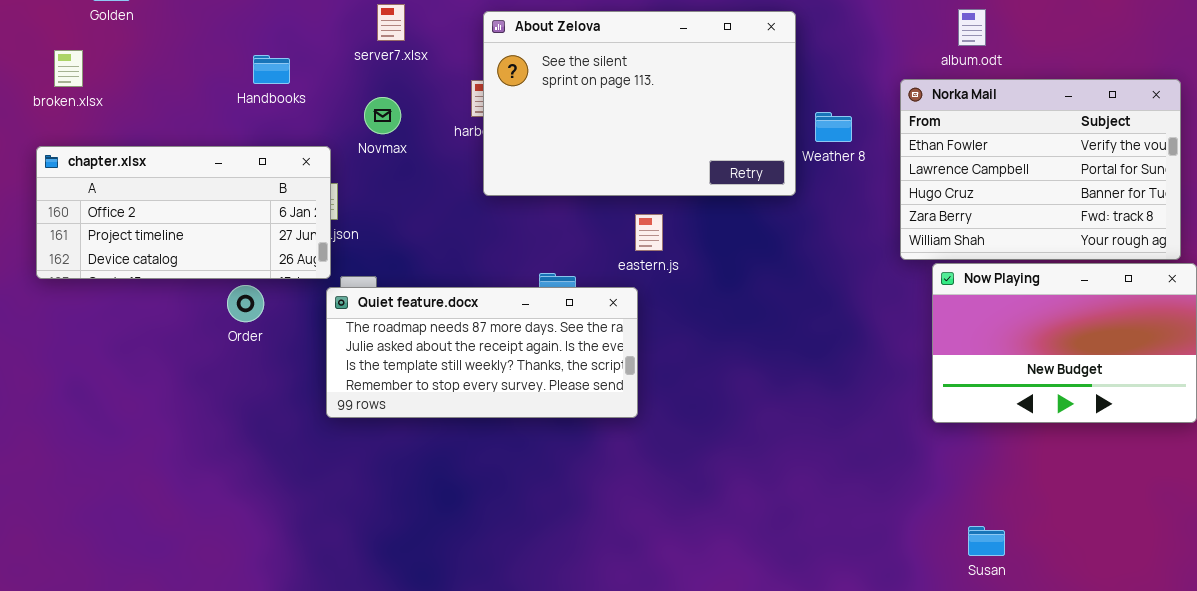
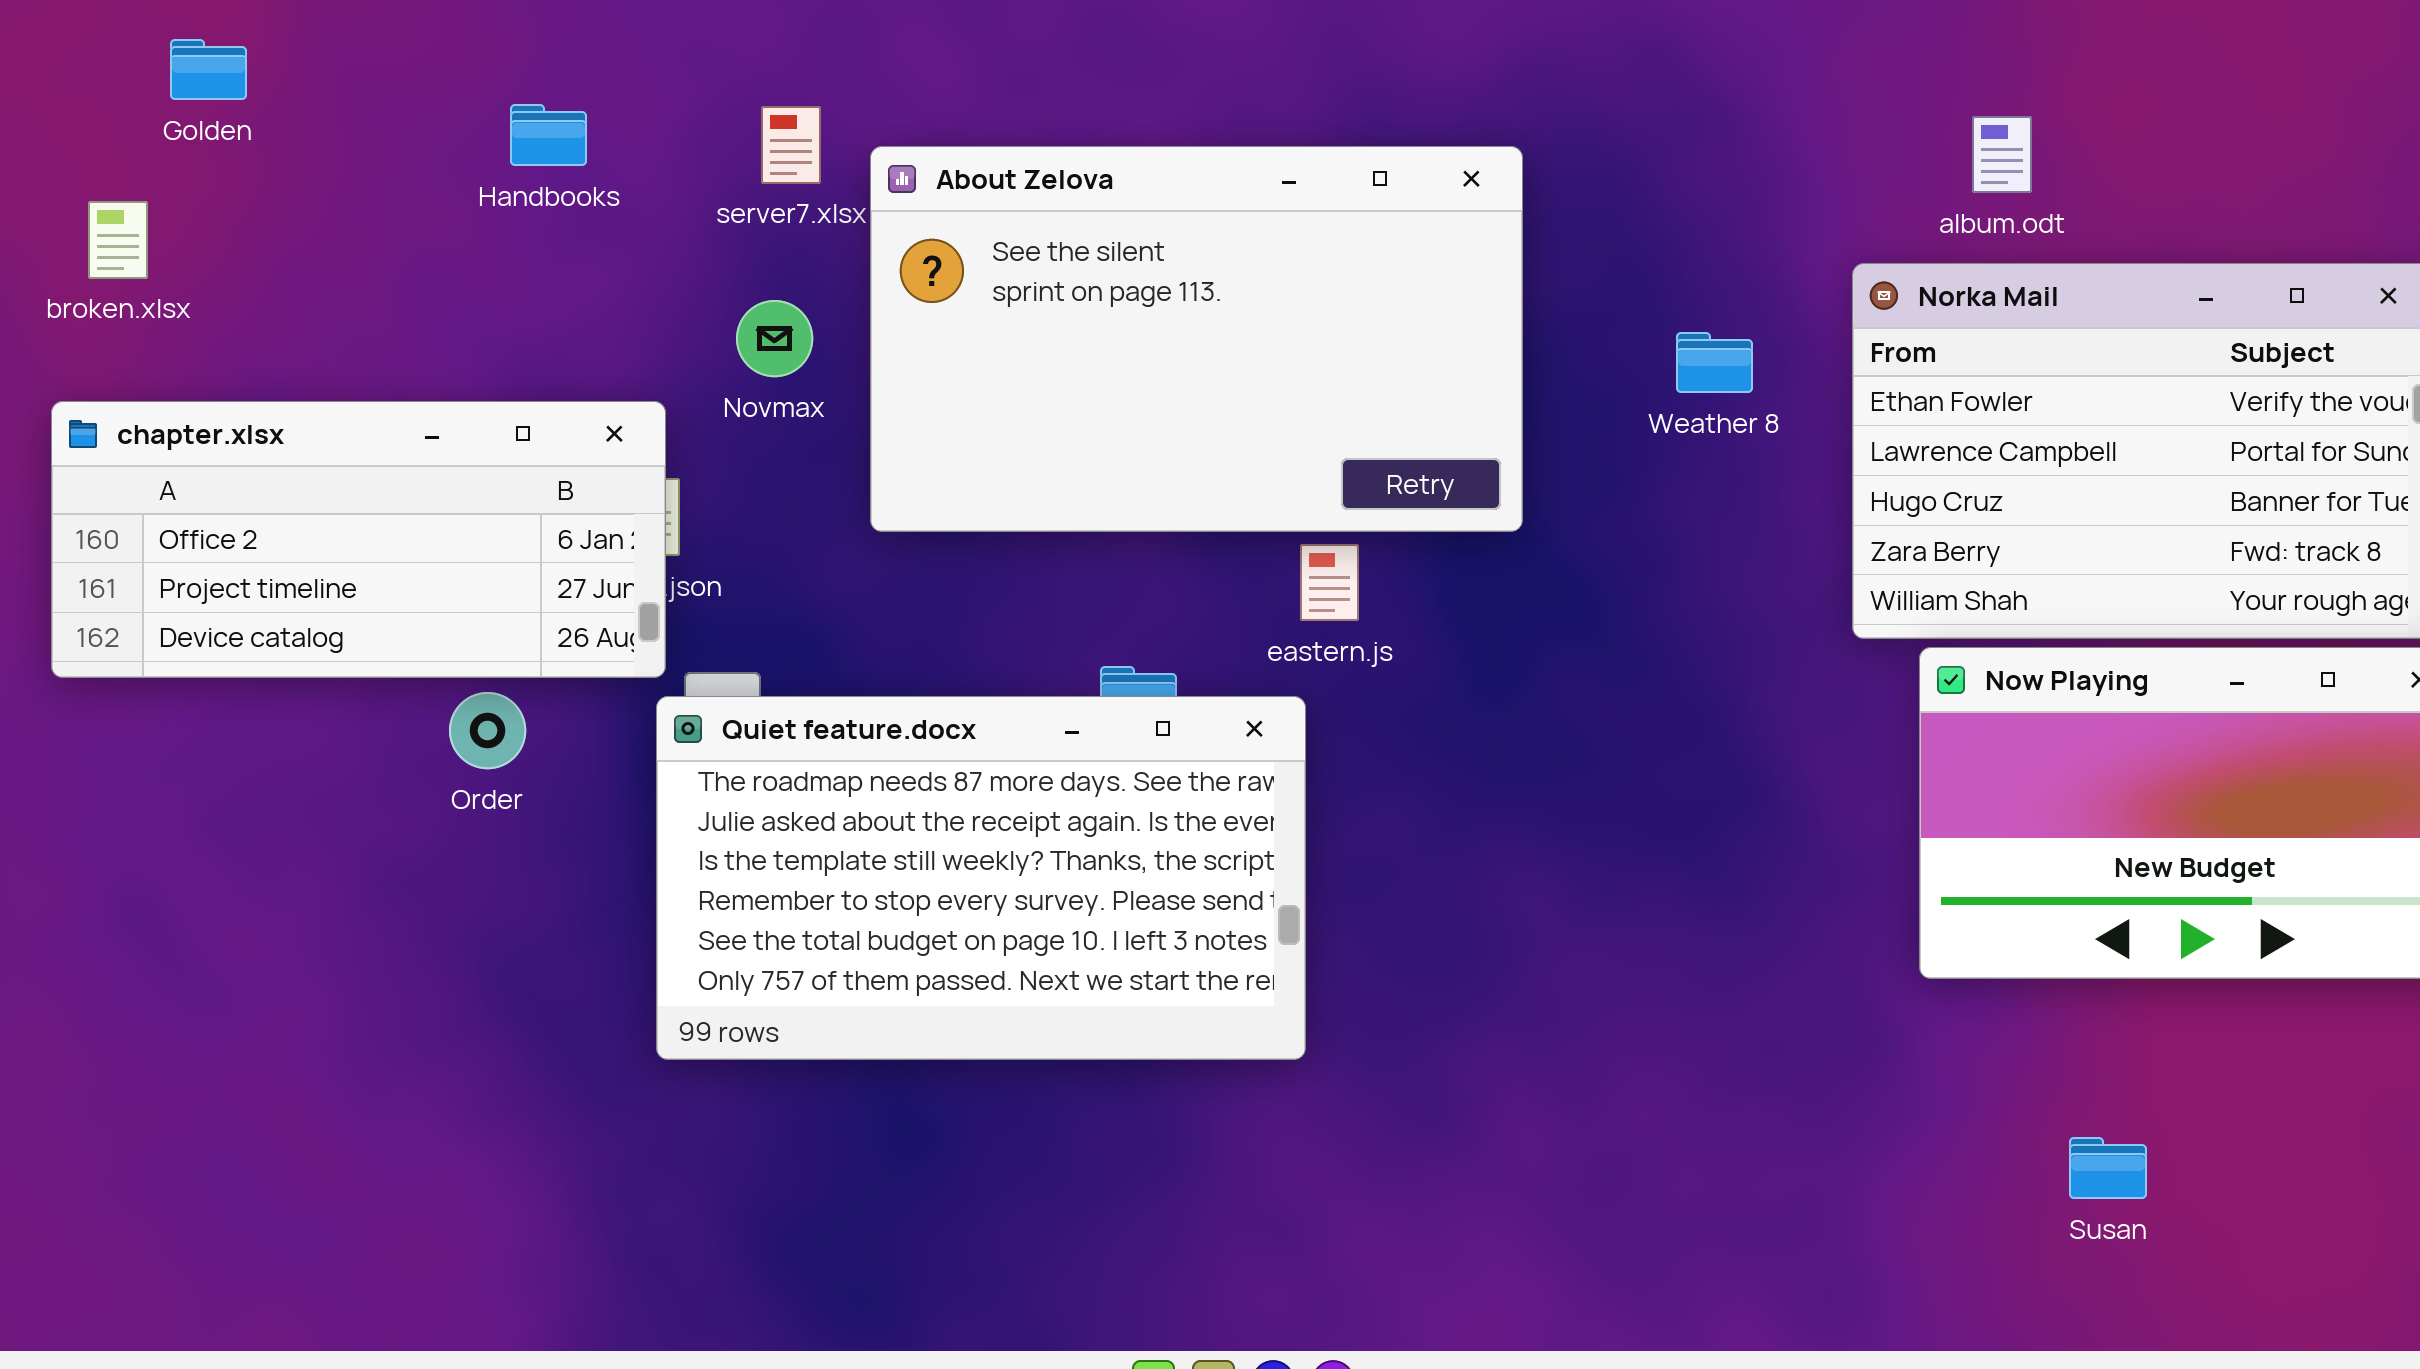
About Zelova: [483,11,796,196] -> [870,146,1523,532], moved
Handbooks: [253,55,290,84] -> [510,104,587,166], moved
Quiet feature.docx: [326,287,638,418] -> [656,696,1306,1060], resized
Susan: [968,526,1005,556] -> [2069,1137,2147,1199], moved

